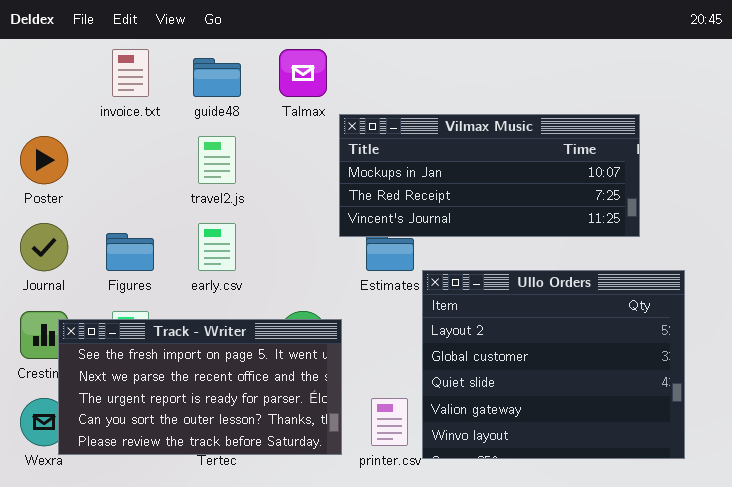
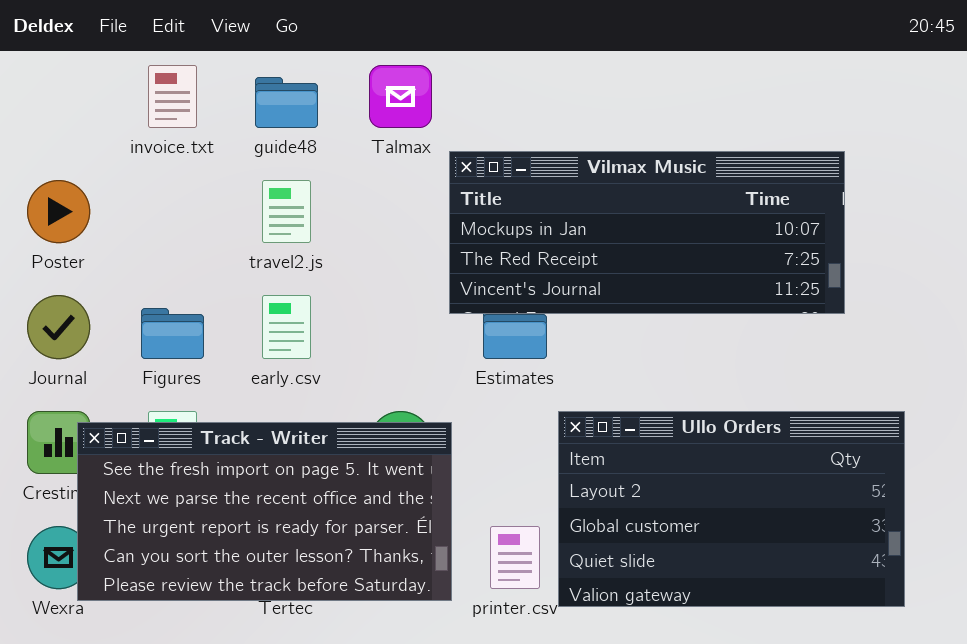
Ullo Orders: [422,270,685,459] -> [558,411,905,607], resized

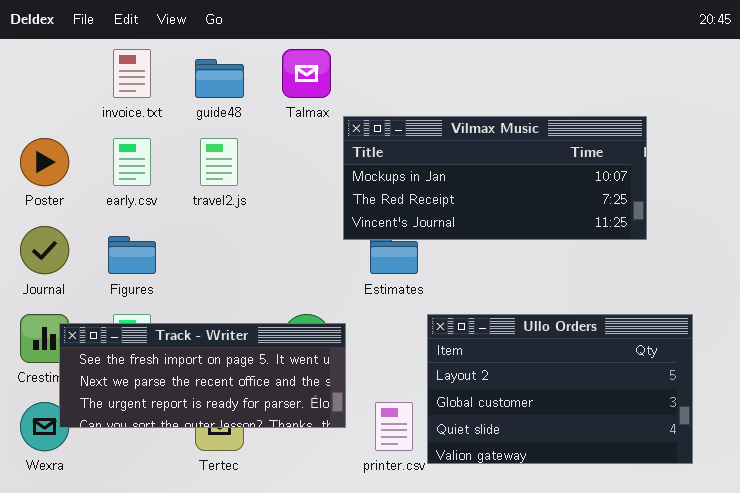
early.csv: [262,295,311,359] -> [113,138,151,186], moved
Track - Writer: [77,422,452,601] -> [59,323,346,428], resized

